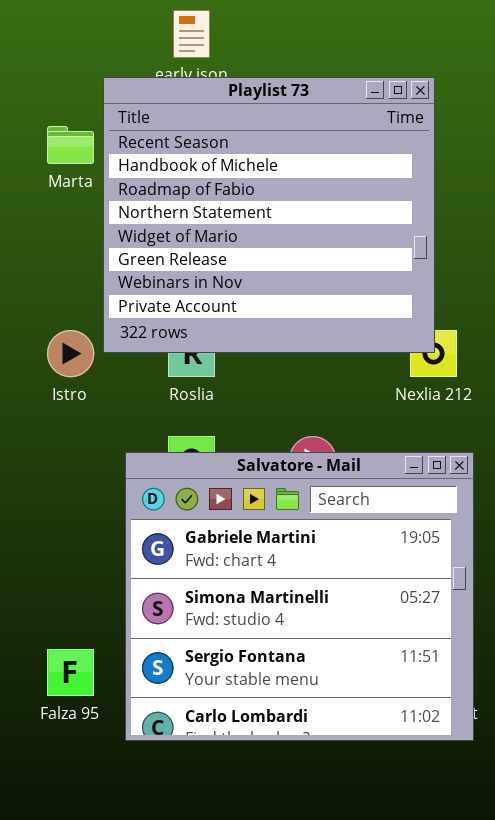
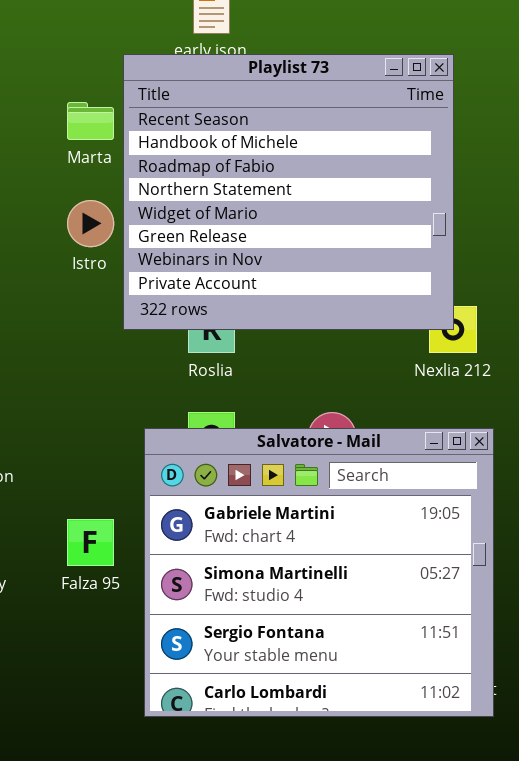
Istro: [47,330,94,377] -> [67,200,114,247], moved
Falza 95: [47,649,94,696] -> [67,519,114,566], moved

